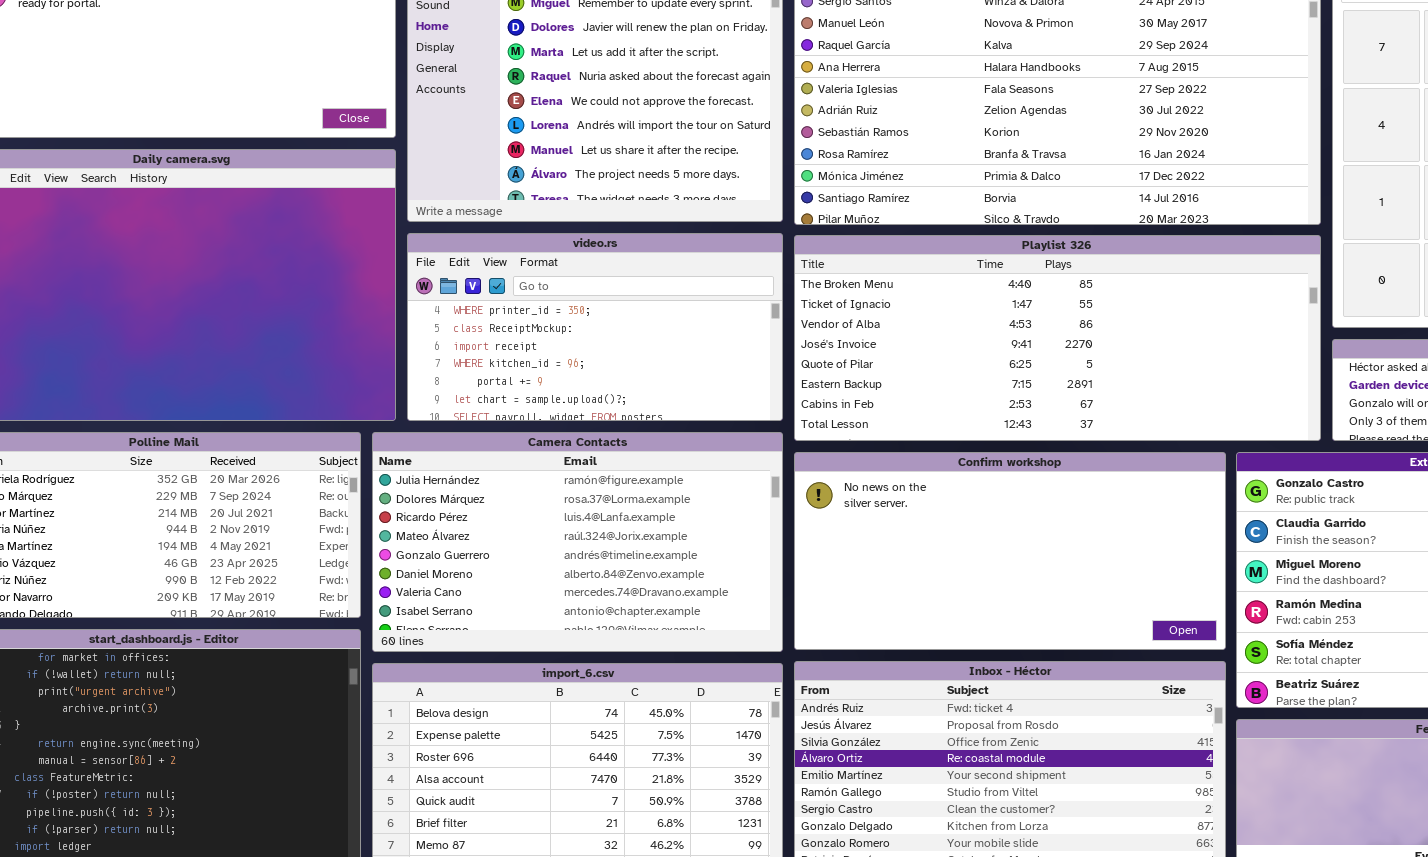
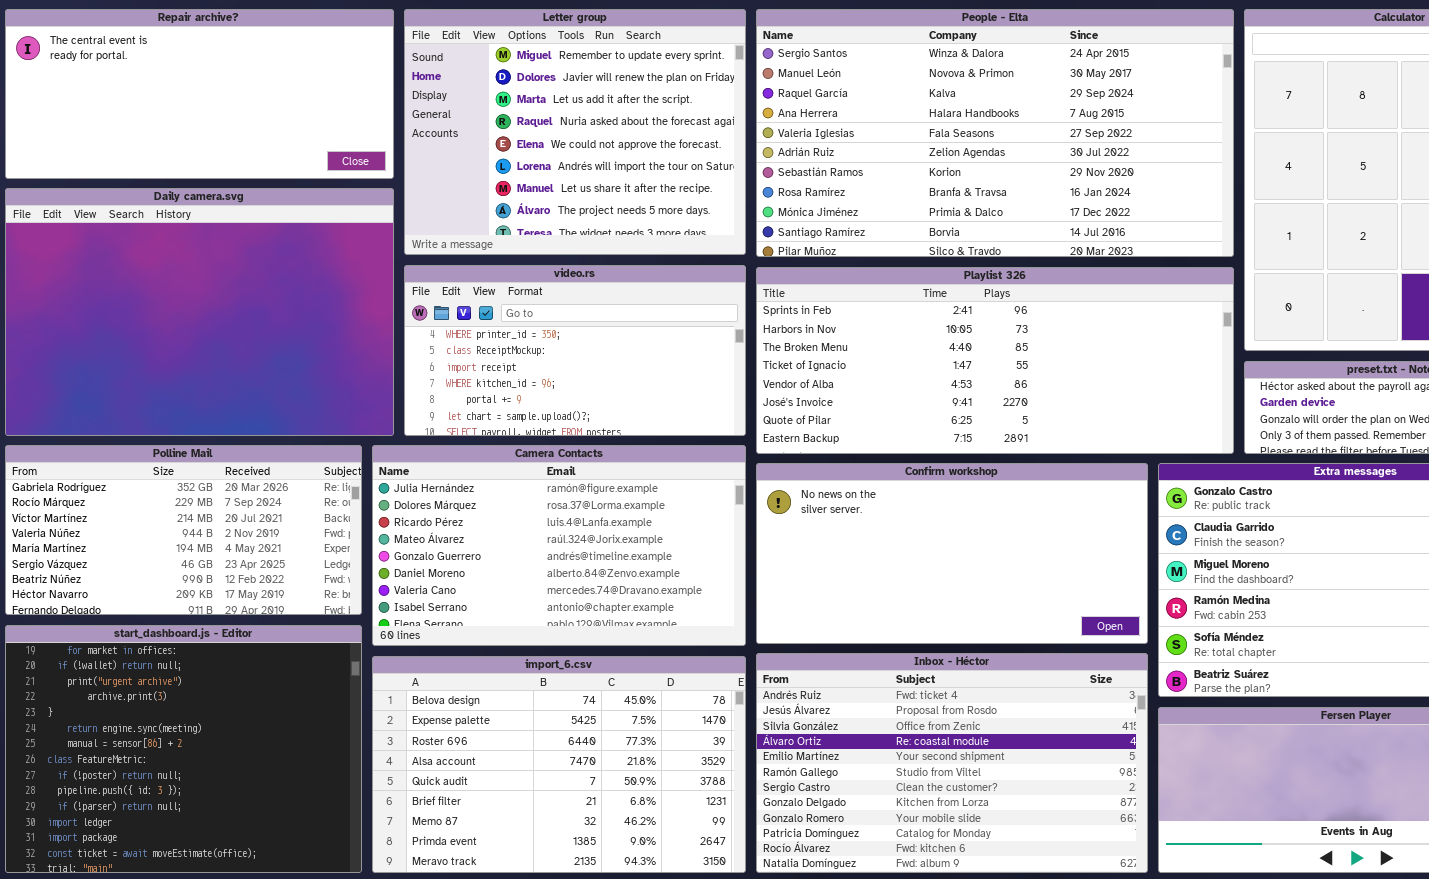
Playlist 326: [794,235,1321,441] -> [756,267,1234,454], scrolled up 2 rows

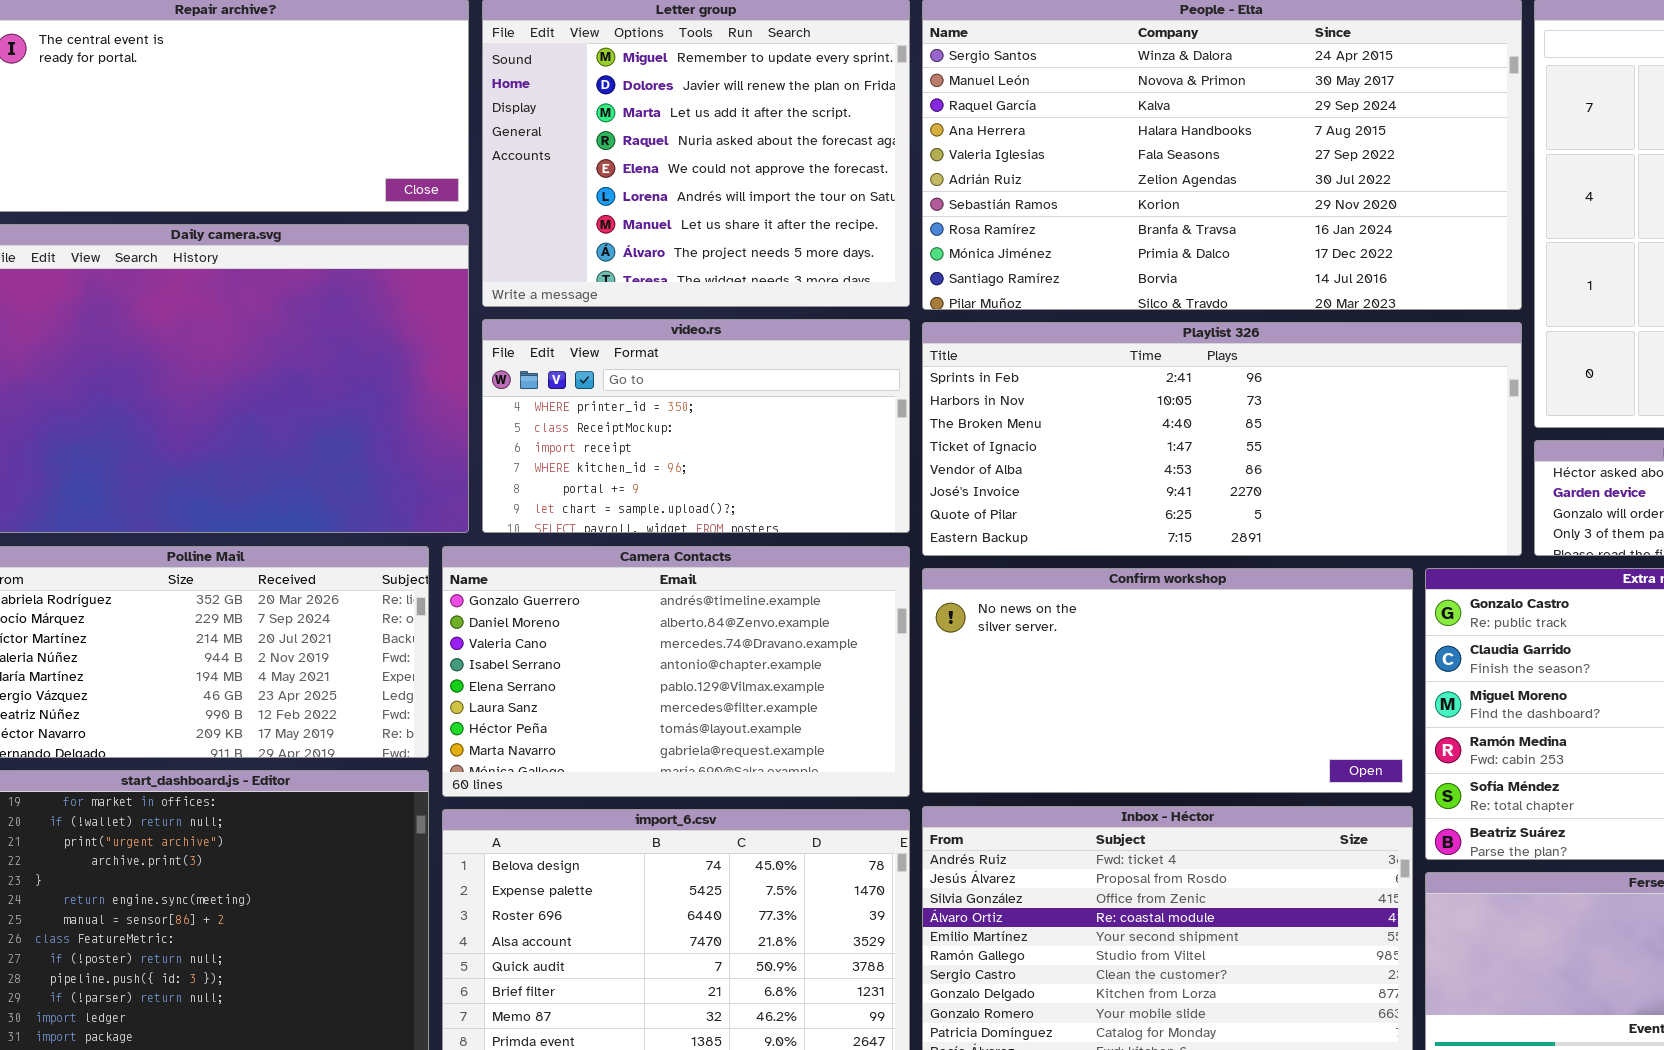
Camera Contacts: [372,445,746,646] -> [442,546,910,797], scrolled down 4 rows

